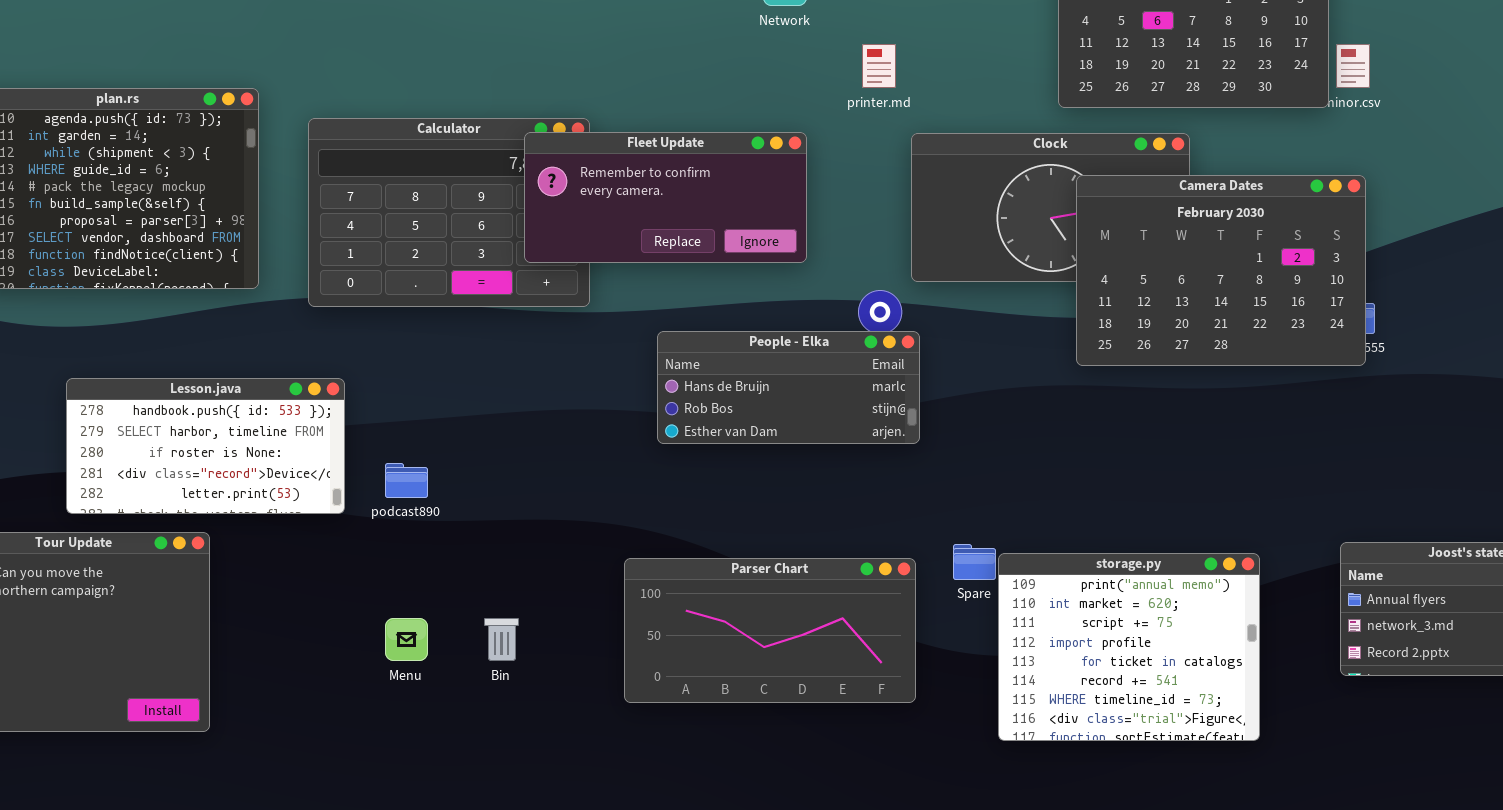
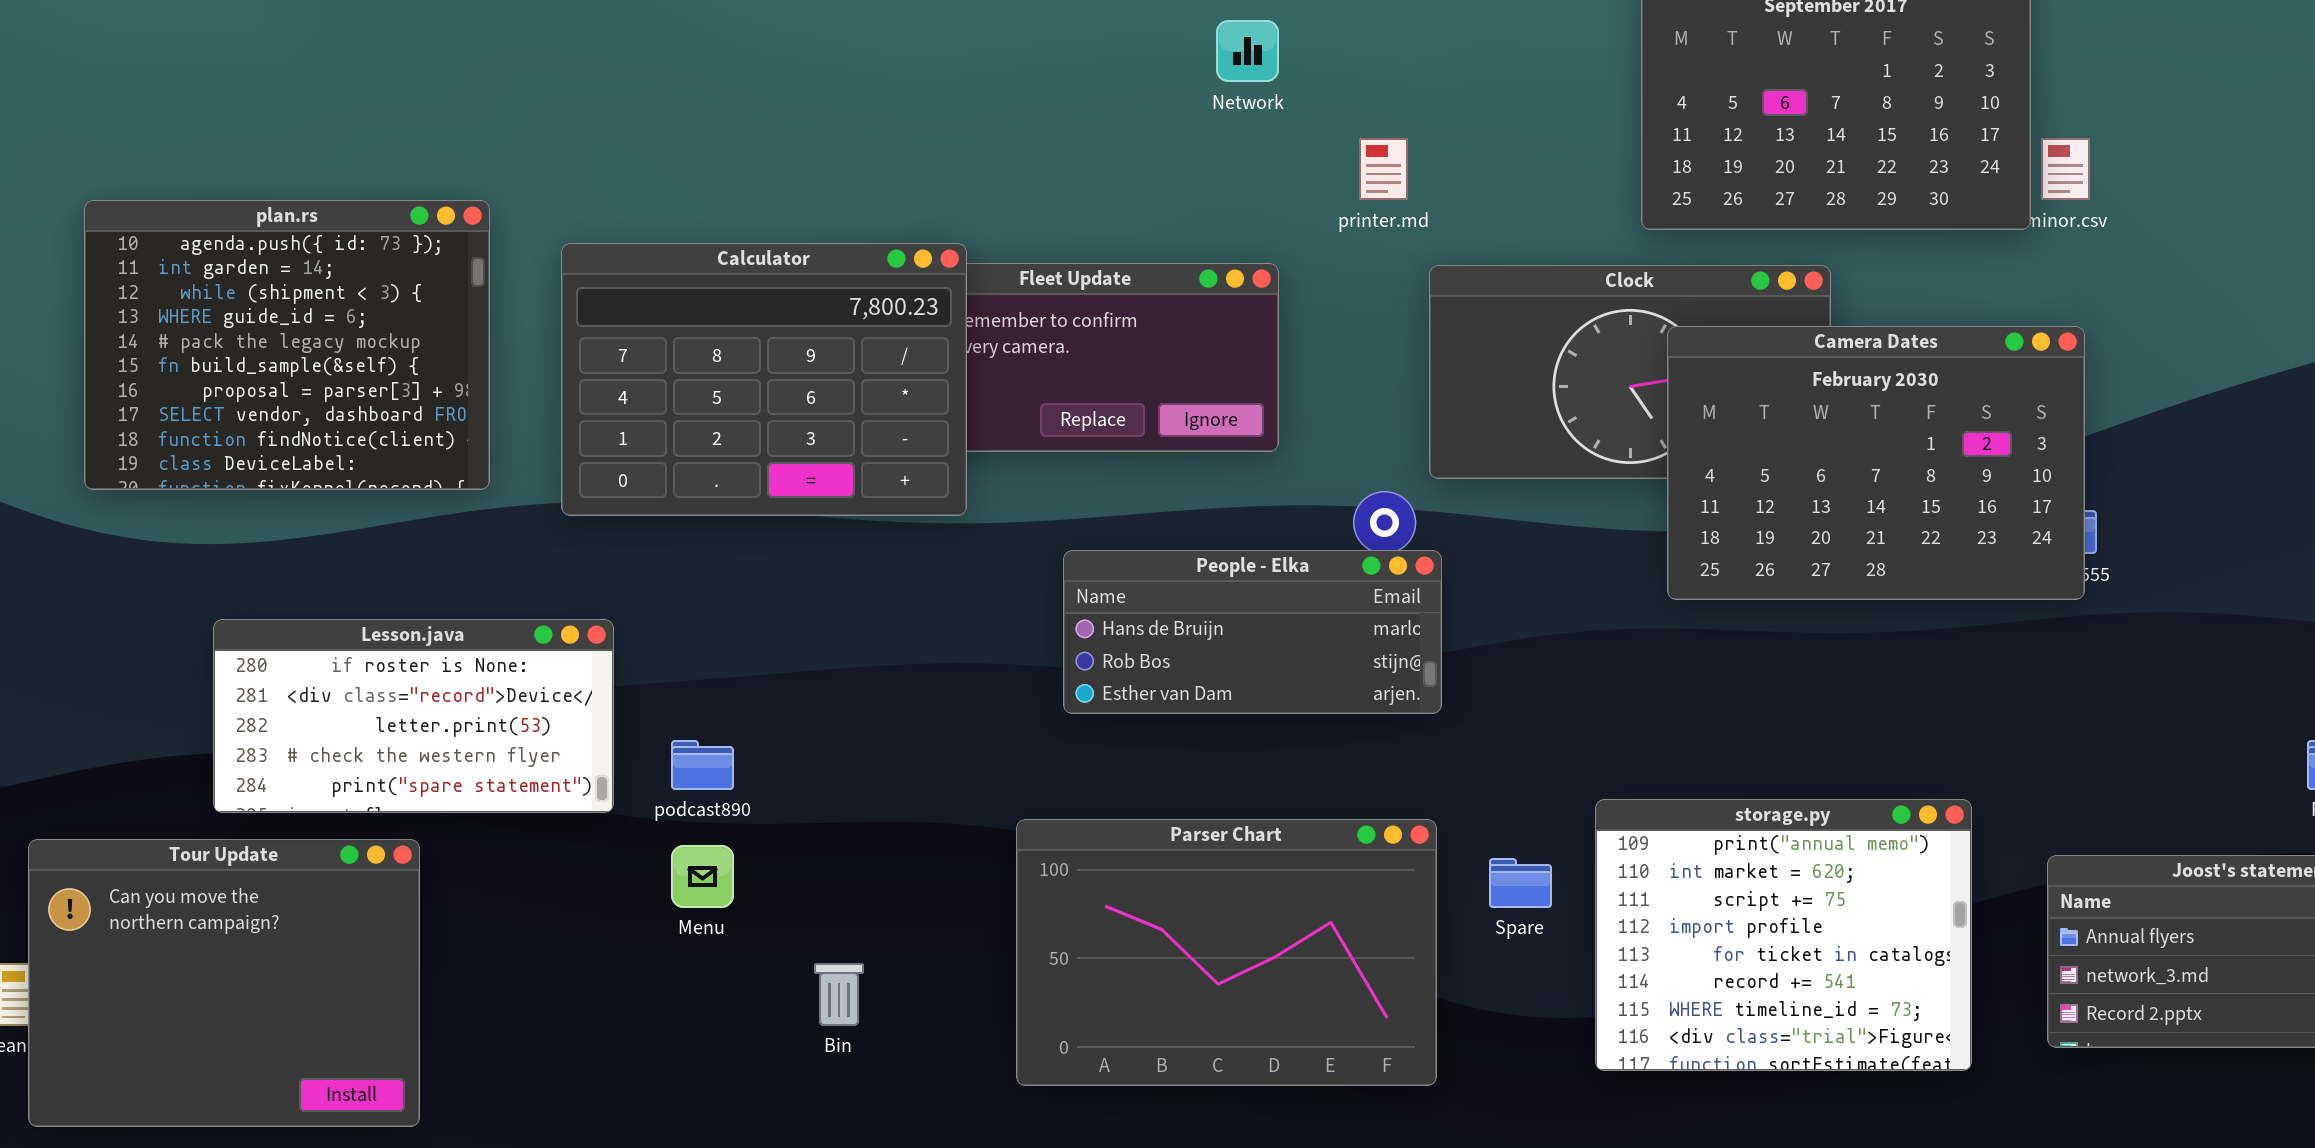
Calculator: [308,118,590,307] -> [561,243,967,516], raised
Lesson.java: [66,378,345,514] -> [213,619,614,813], scrolled down 2 rows
storage.py: [998,553,1260,741] -> [1595,799,1972,1071], moved
Parser Chart: [624,558,916,703] -> [1016,819,1437,1086], resized
Menu: [385,618,428,661] -> [671,845,734,908], moved

